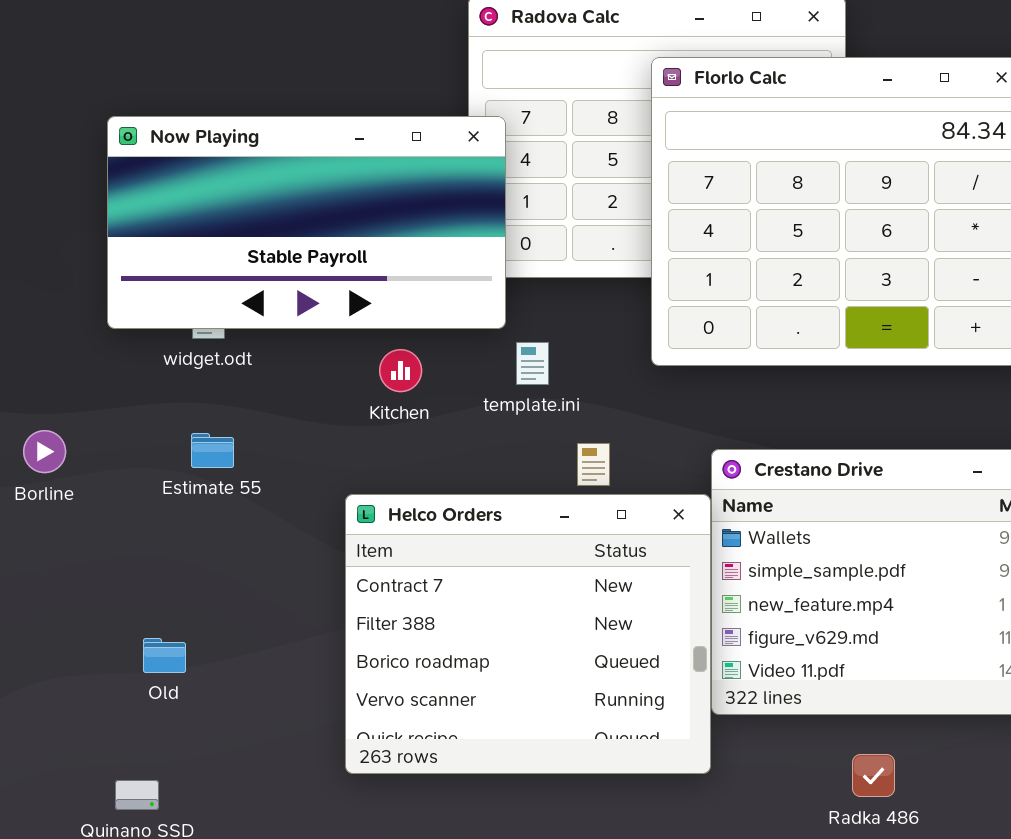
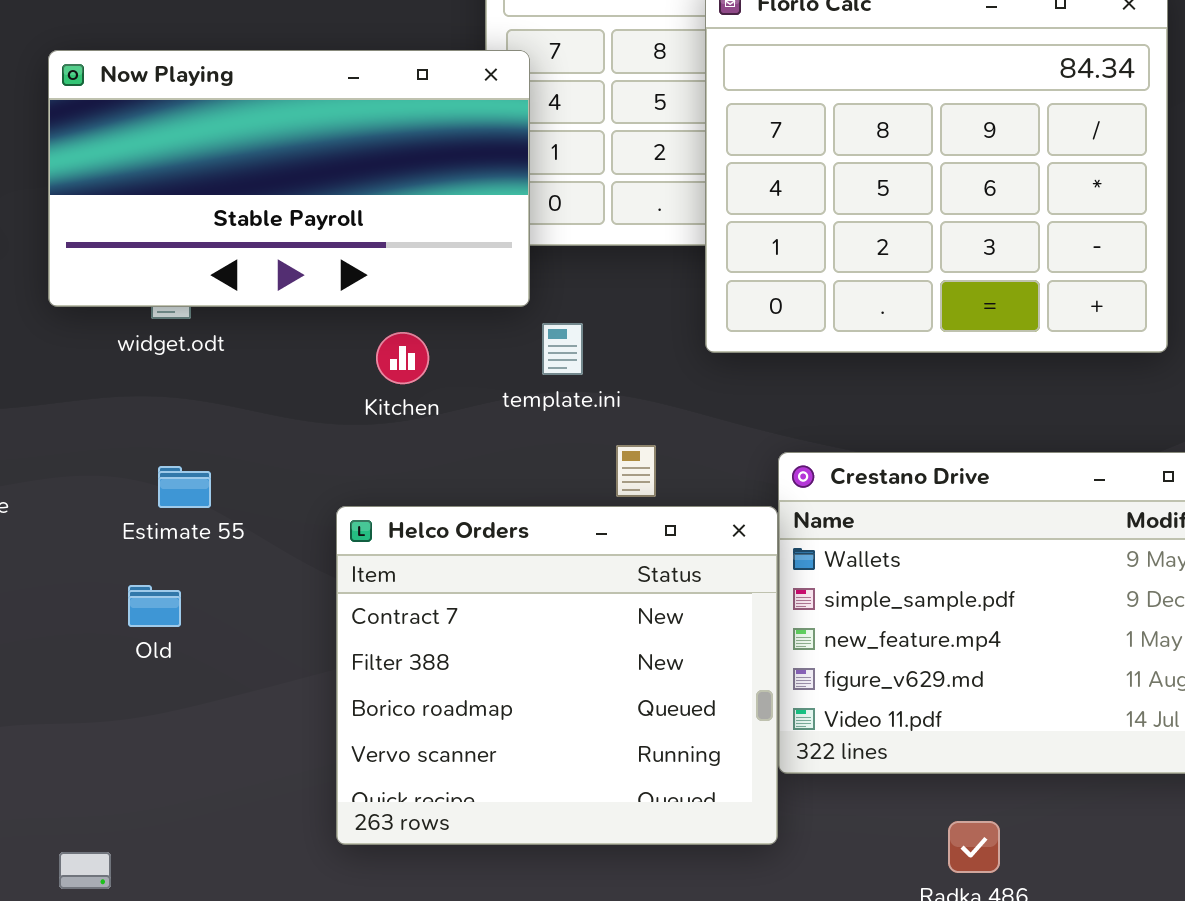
Estimate 55: [191,433,234,468] -> [158,466,211,508], moved
Old: [143,638,186,673] -> [128,585,181,627], moved

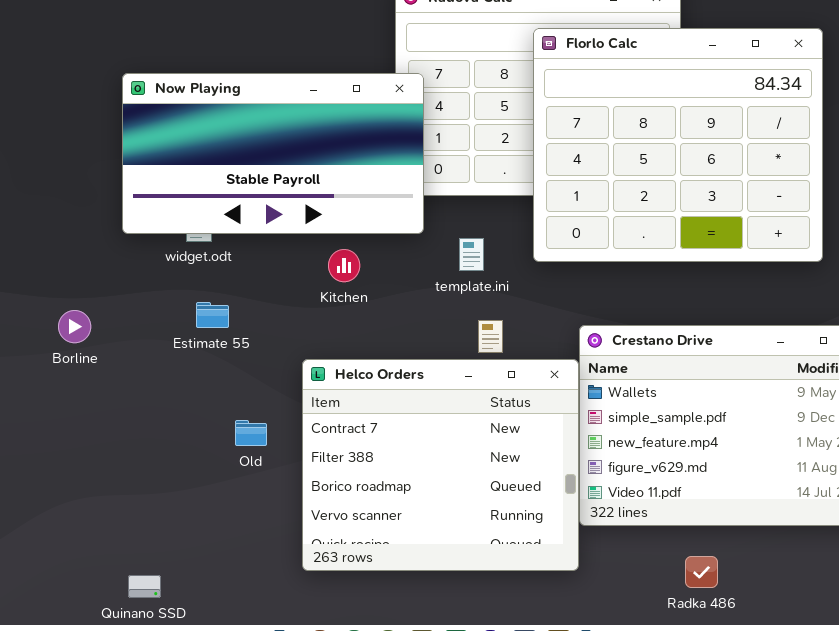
template.ini: [542,323,583,375] -> [459,238,484,271], moved
Estimate 55: [158,466,211,508] -> [196,302,229,328], moved
Old: [128,585,181,627] -> [235,420,267,446], moved

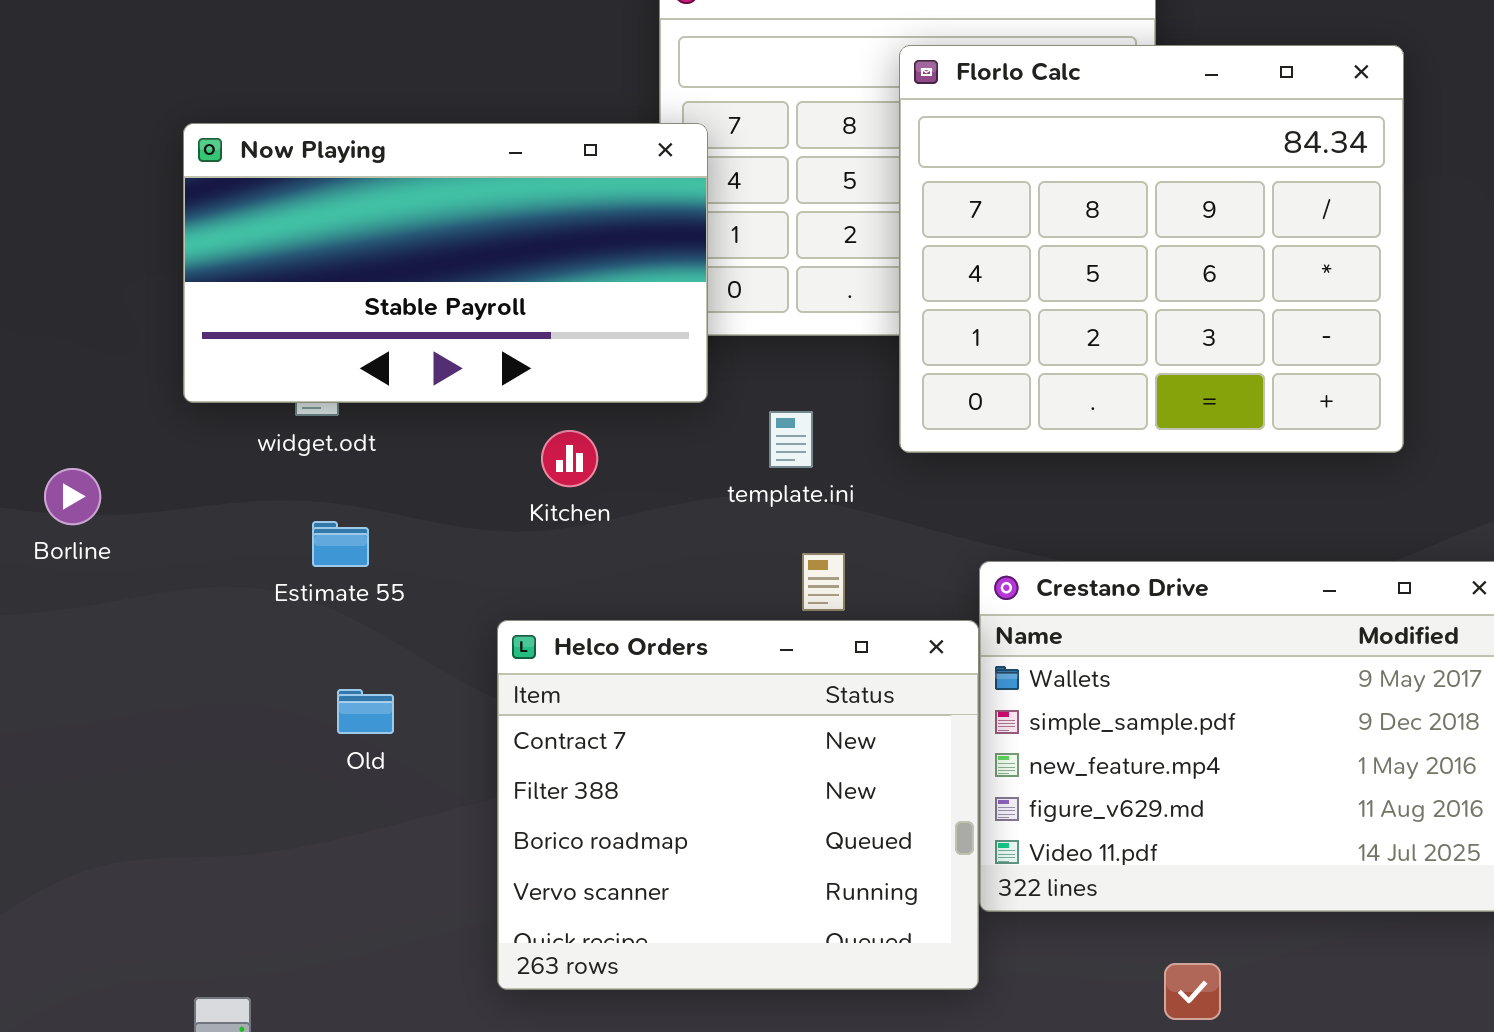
Borline: [58,310,91,343] -> [44,468,101,525], moved
Old: [235,420,267,446] -> [337,689,394,734], moved

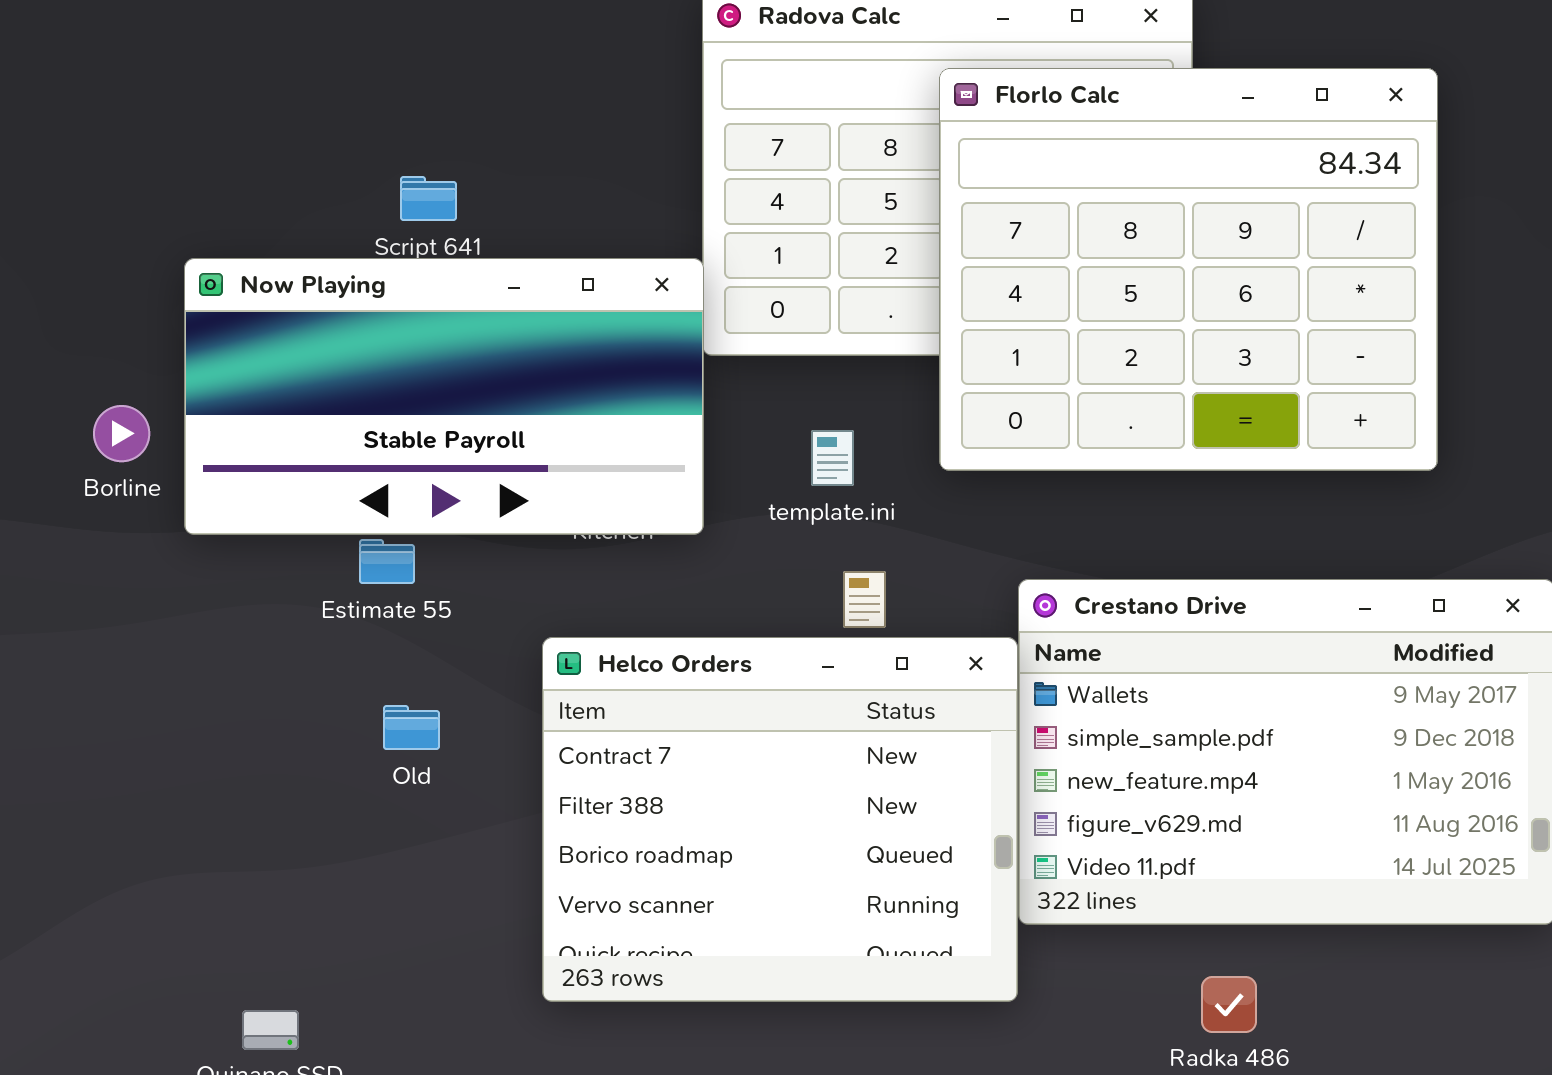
Now Playing: [183,123,708,403] -> [184,258,704,535], moved
Borline: [44,468,101,525] -> [93,405,150,462], moved

